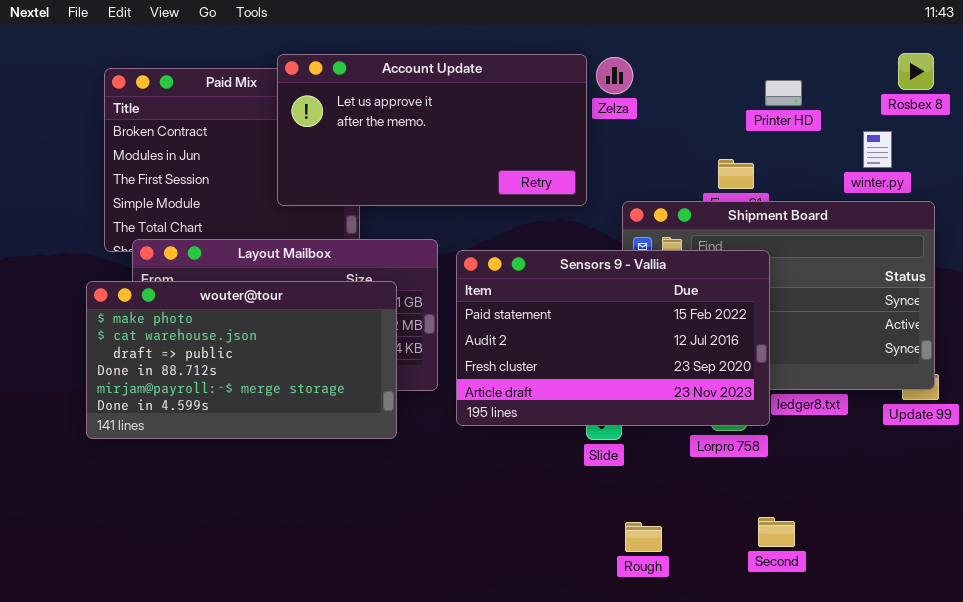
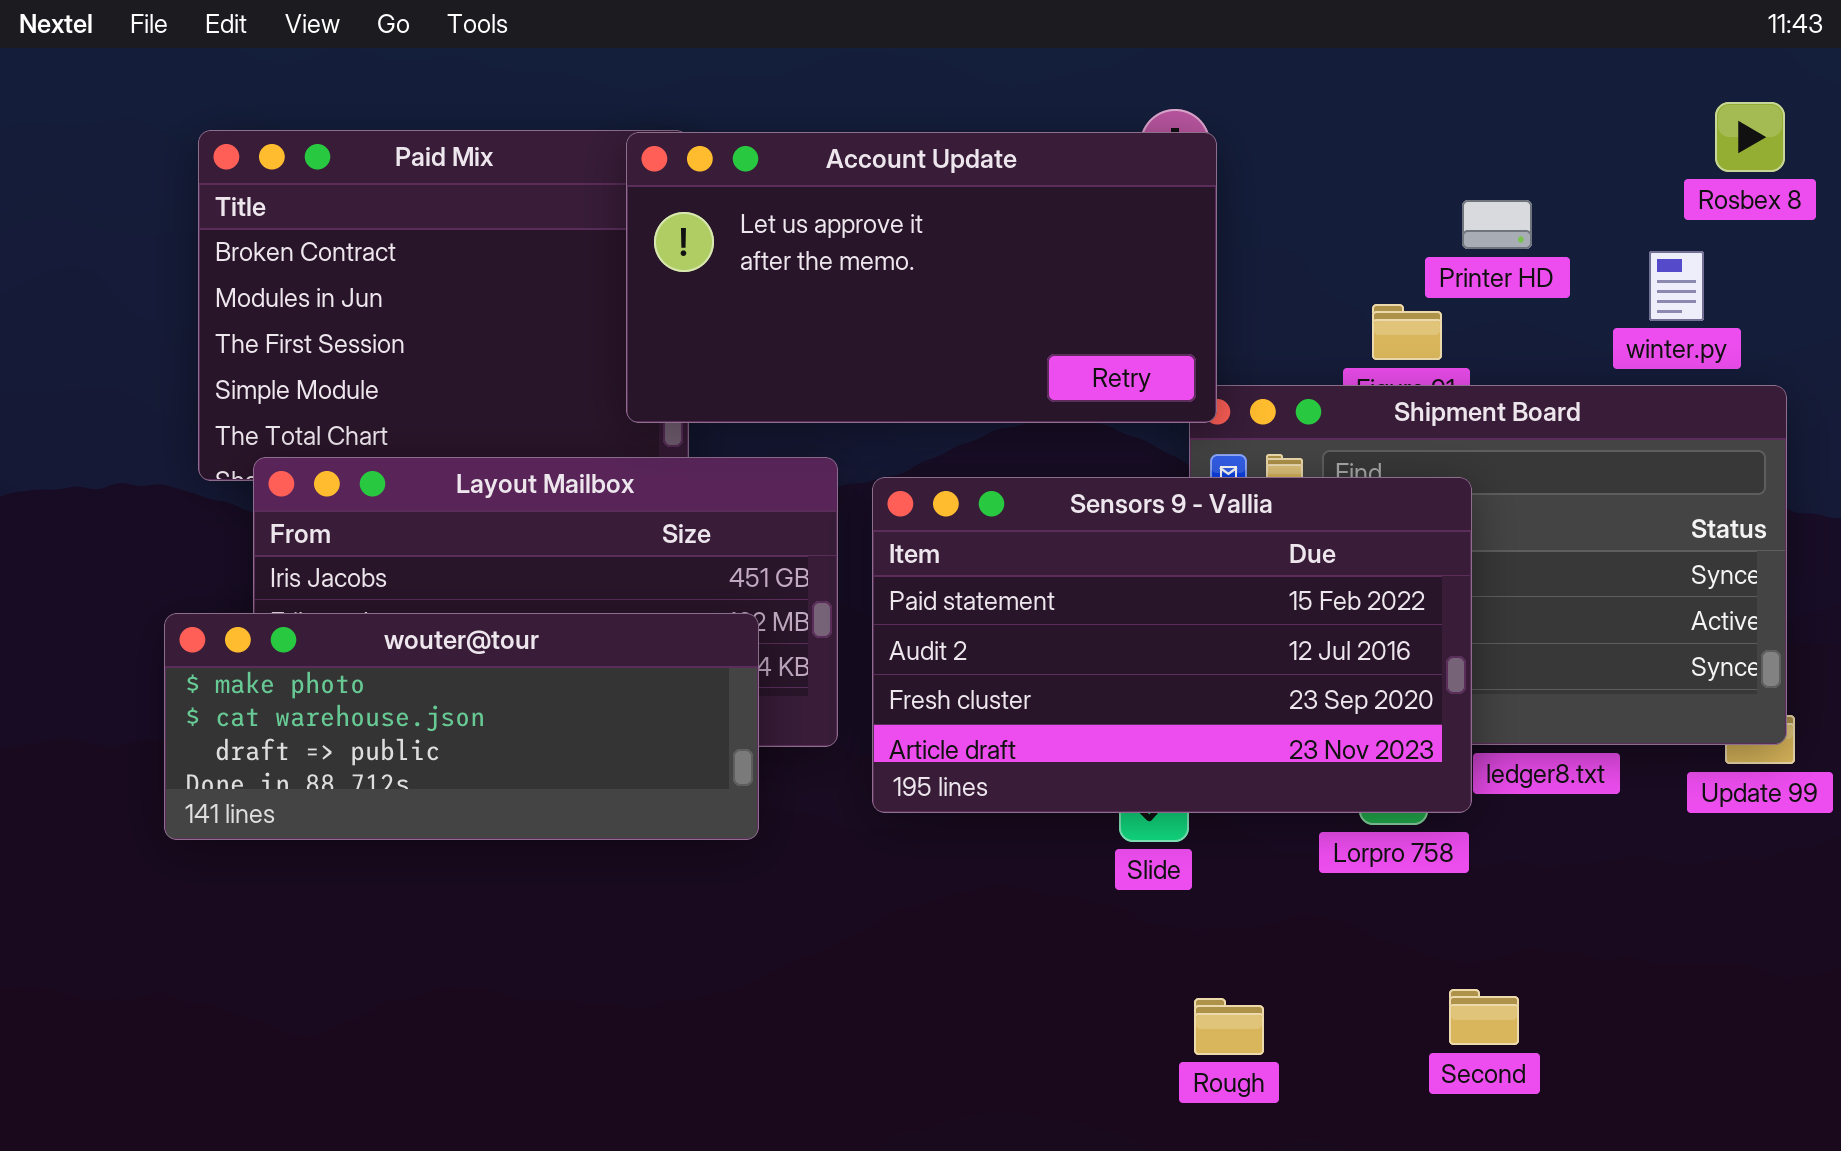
Account Update: [277,54,587,206] -> [626,132,1217,423], moved
Printer HD: [765,80,802,106] -> [1462,200,1532,249], moved
wouter@tour: [86,281,397,439] -> [164,613,759,840], resized

